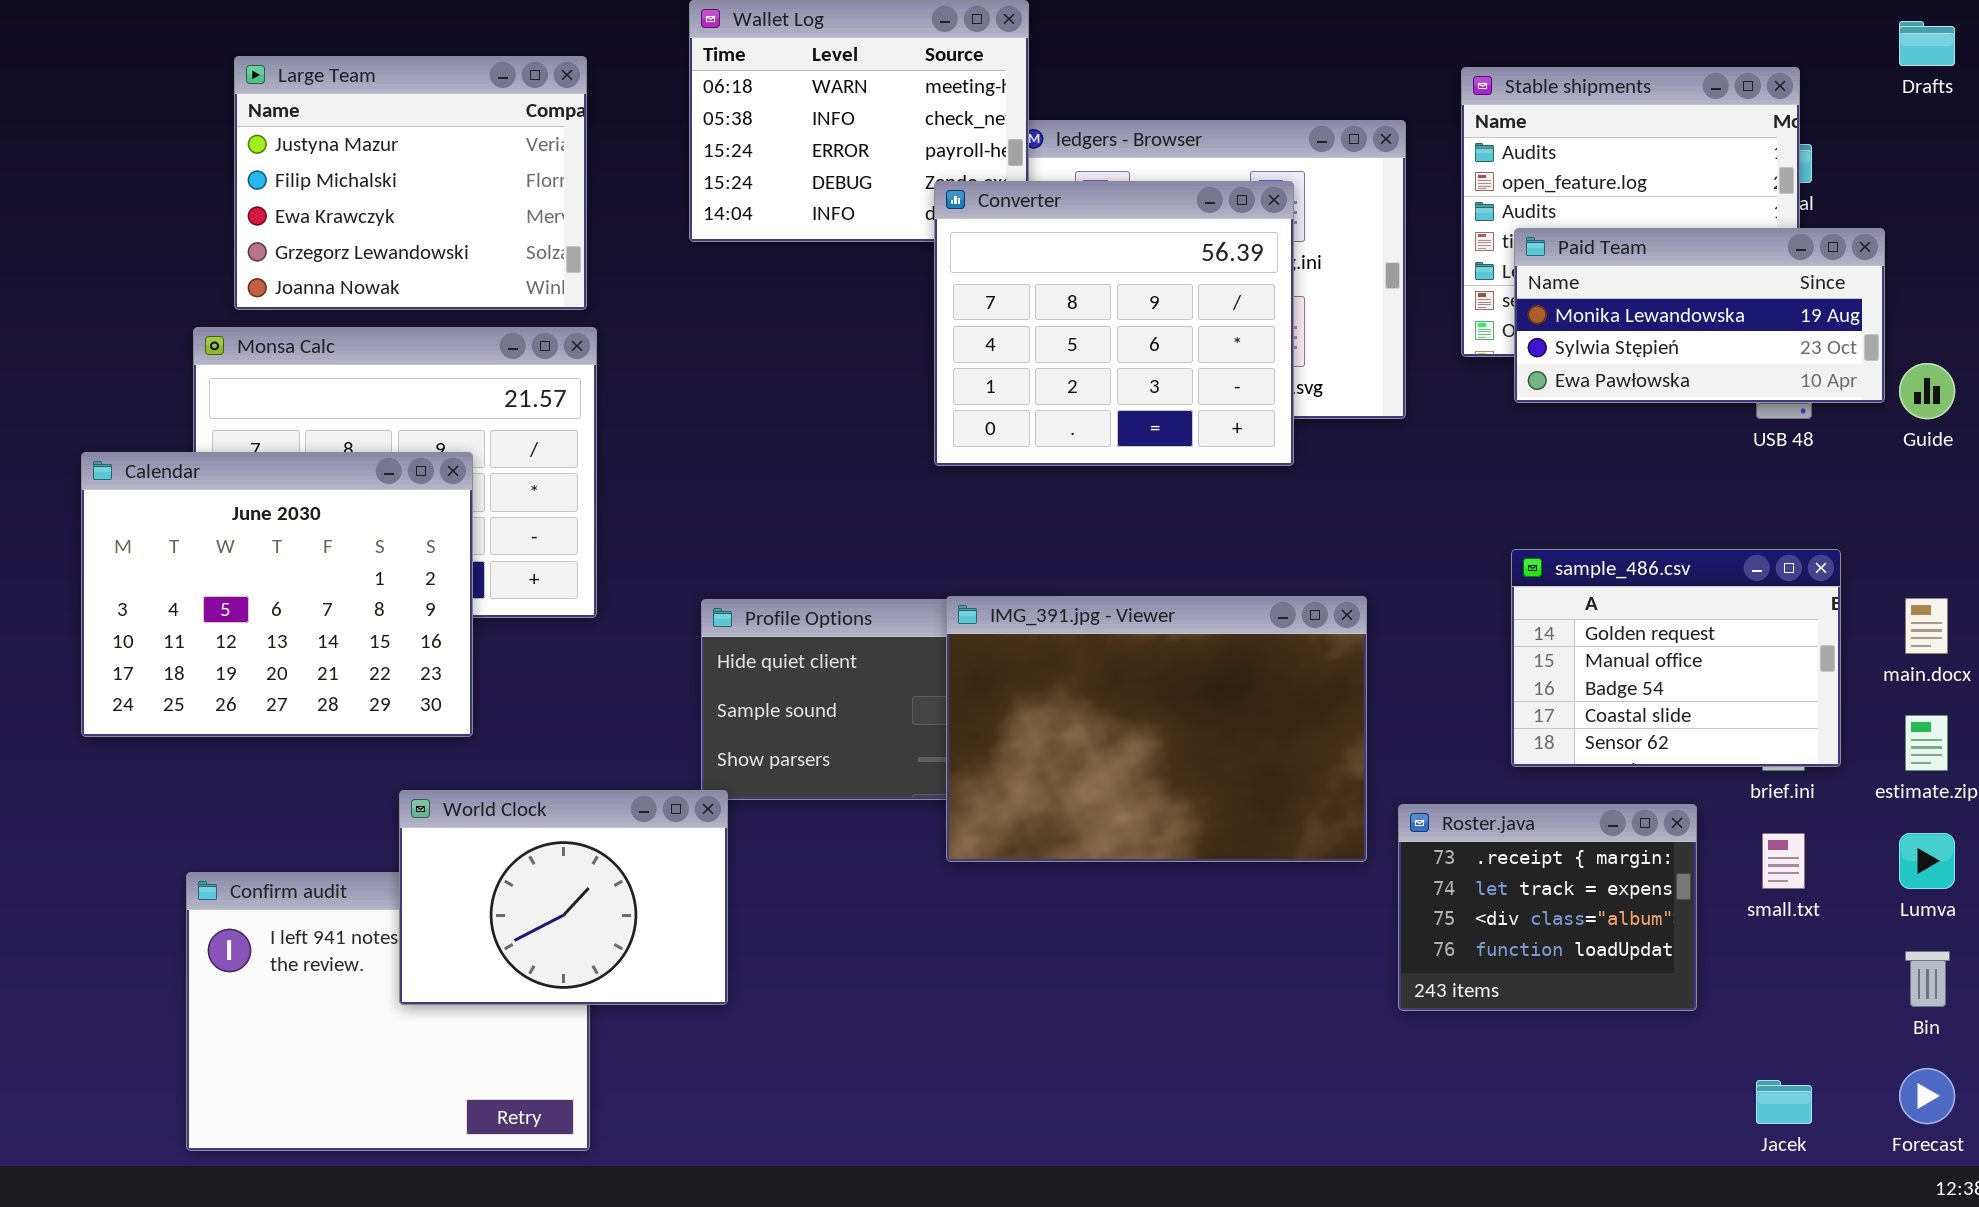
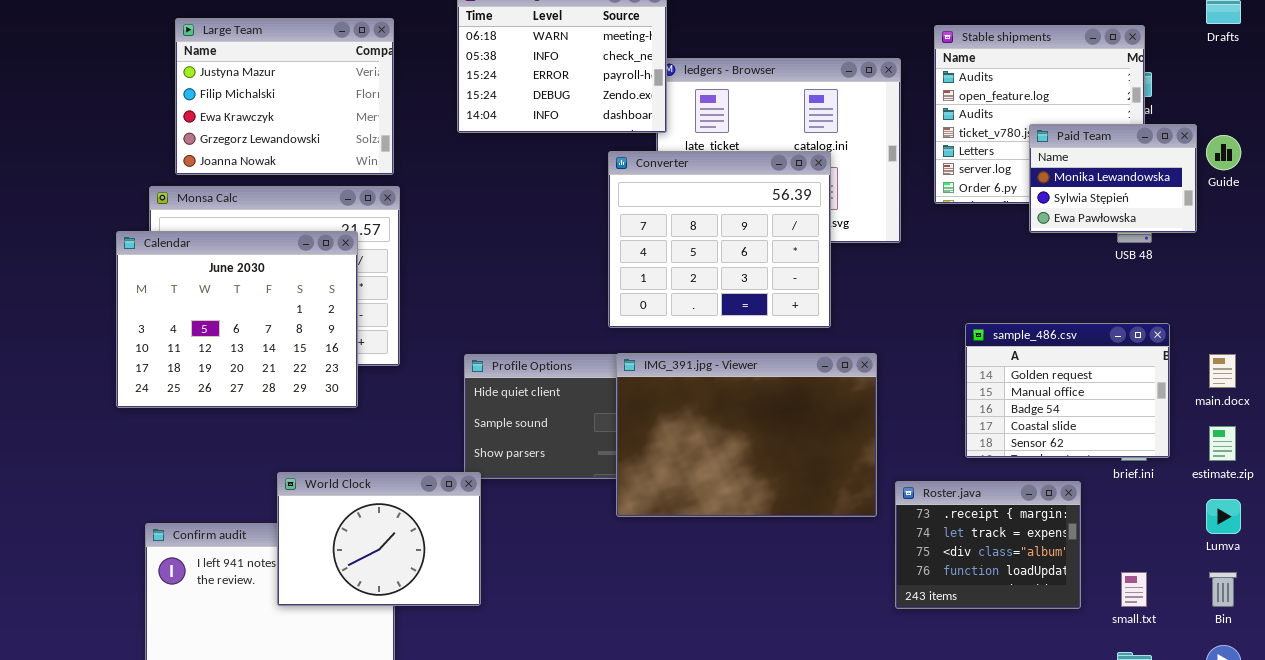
Converter: [934,181,1294,466] -> [608,151,831,328], moved
Paid Team: [1514,228,1885,403] -> [1029,124,1197,233], resized
Guide: [1899,363,1955,419] -> [1206,135,1241,170], moved
Calendar: [81,452,473,737] -> [116,231,358,408], moved
small.txt: [1762,833,1805,889] -> [1121,572,1147,607], moved

